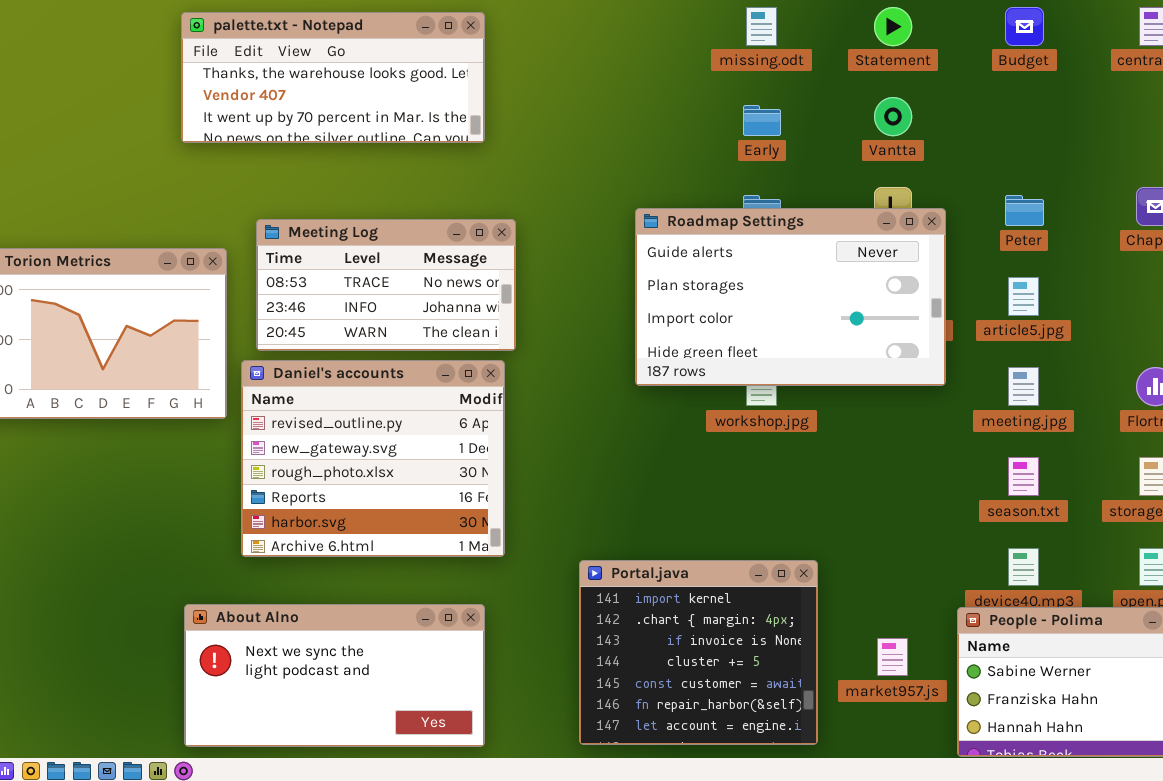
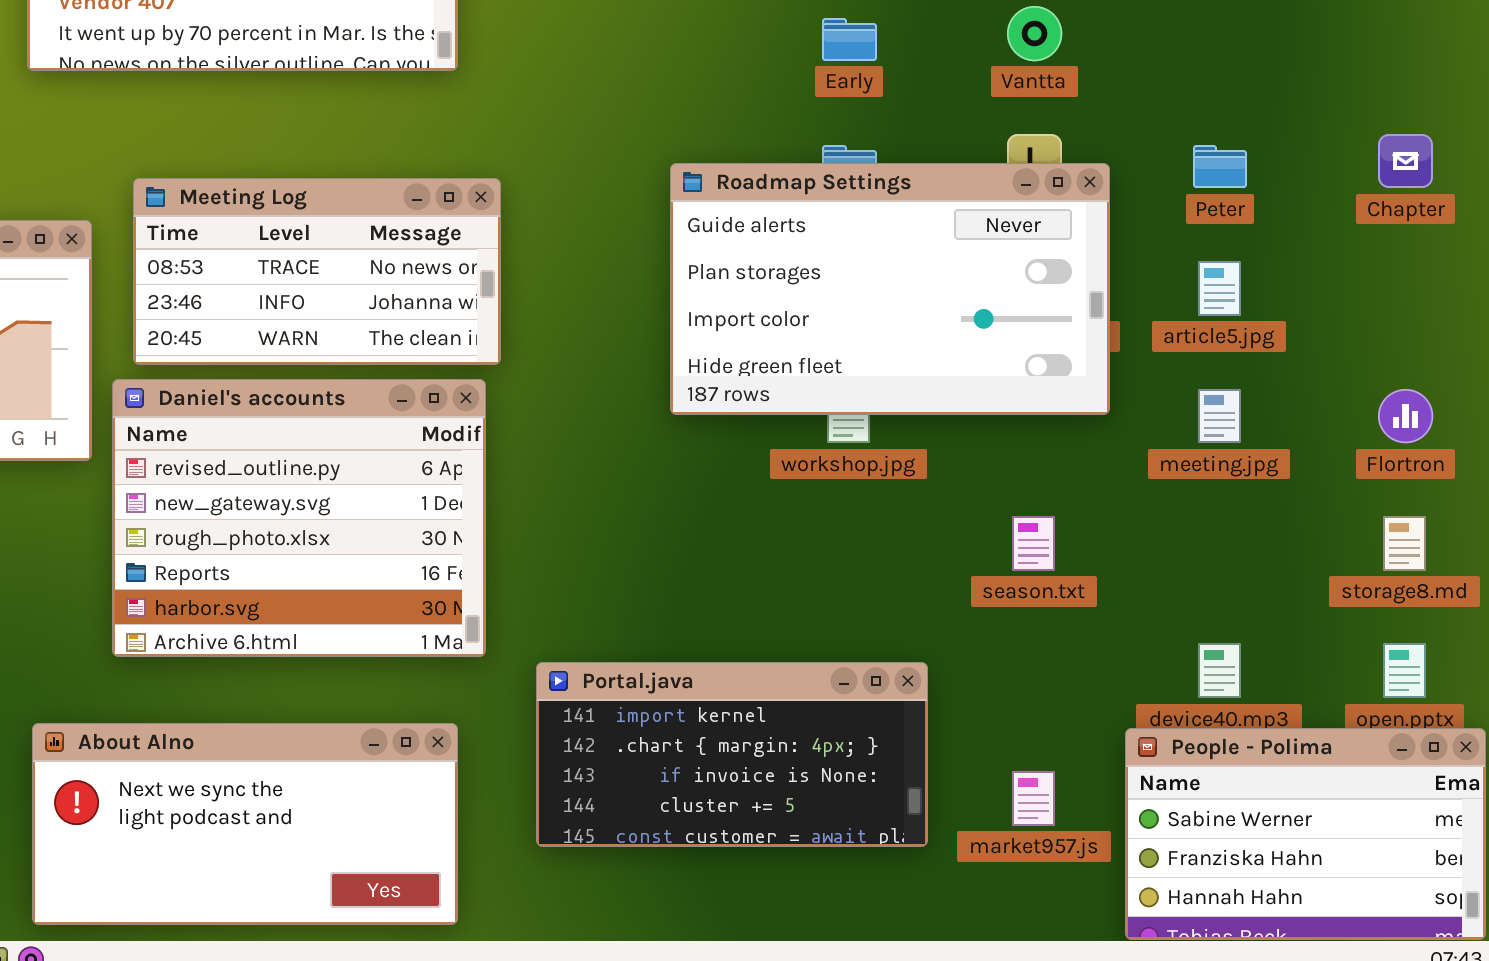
season.txt: [1008,457,1039,496] -> [1012,516,1055,571], moved
Portal.java: [579,560,818,745] -> [536,662,928,847], resized

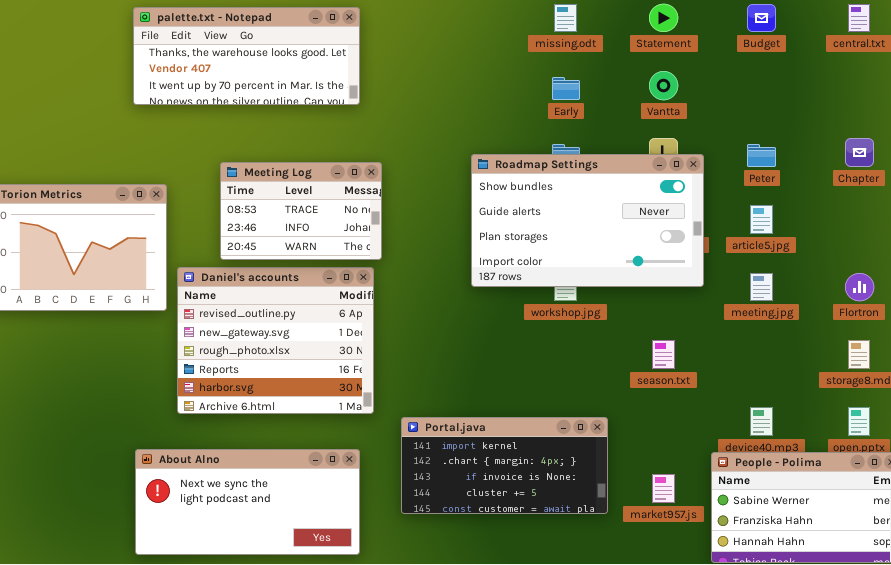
Roadmap Settings: [670,163,1110,415] -> [471,154,704,287], scrolled up 1 row
Meeting Log: [133,178,501,365] -> [220,162,382,260], resized

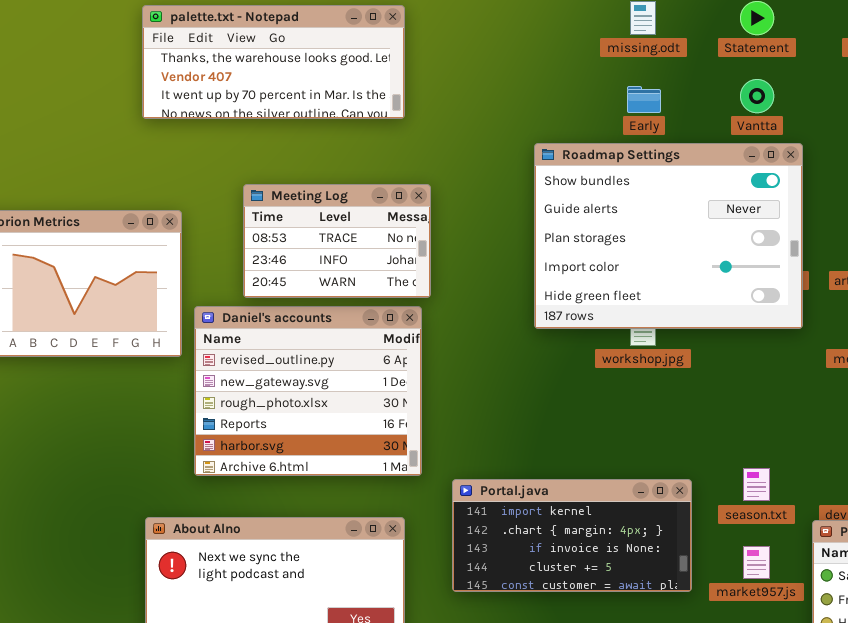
Roadmap Settings: [471,154,704,287] -> [534,143,803,329], resized
season.txt: [652,340,675,369] -> [743,468,770,501], moved

